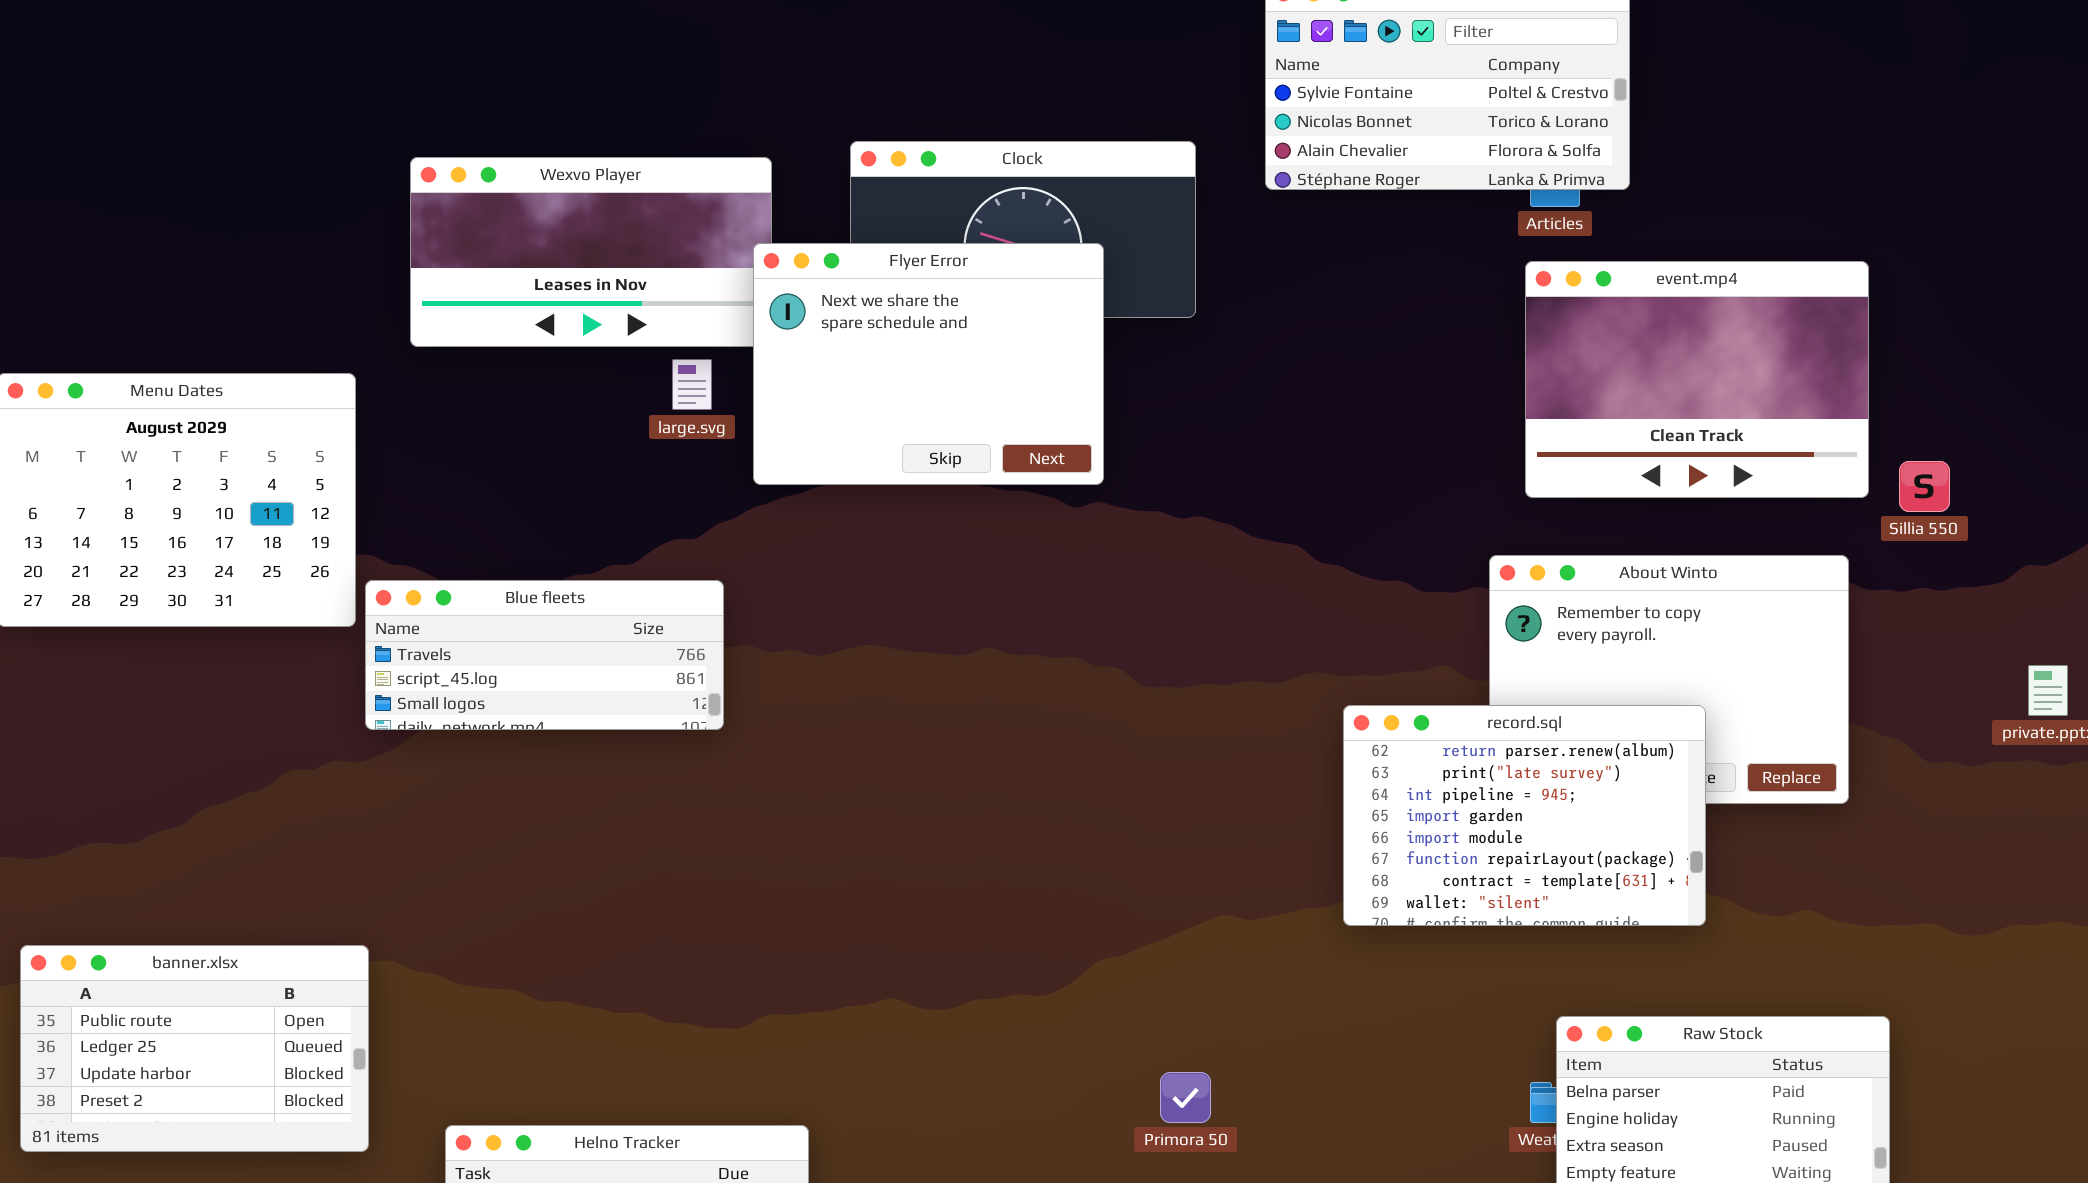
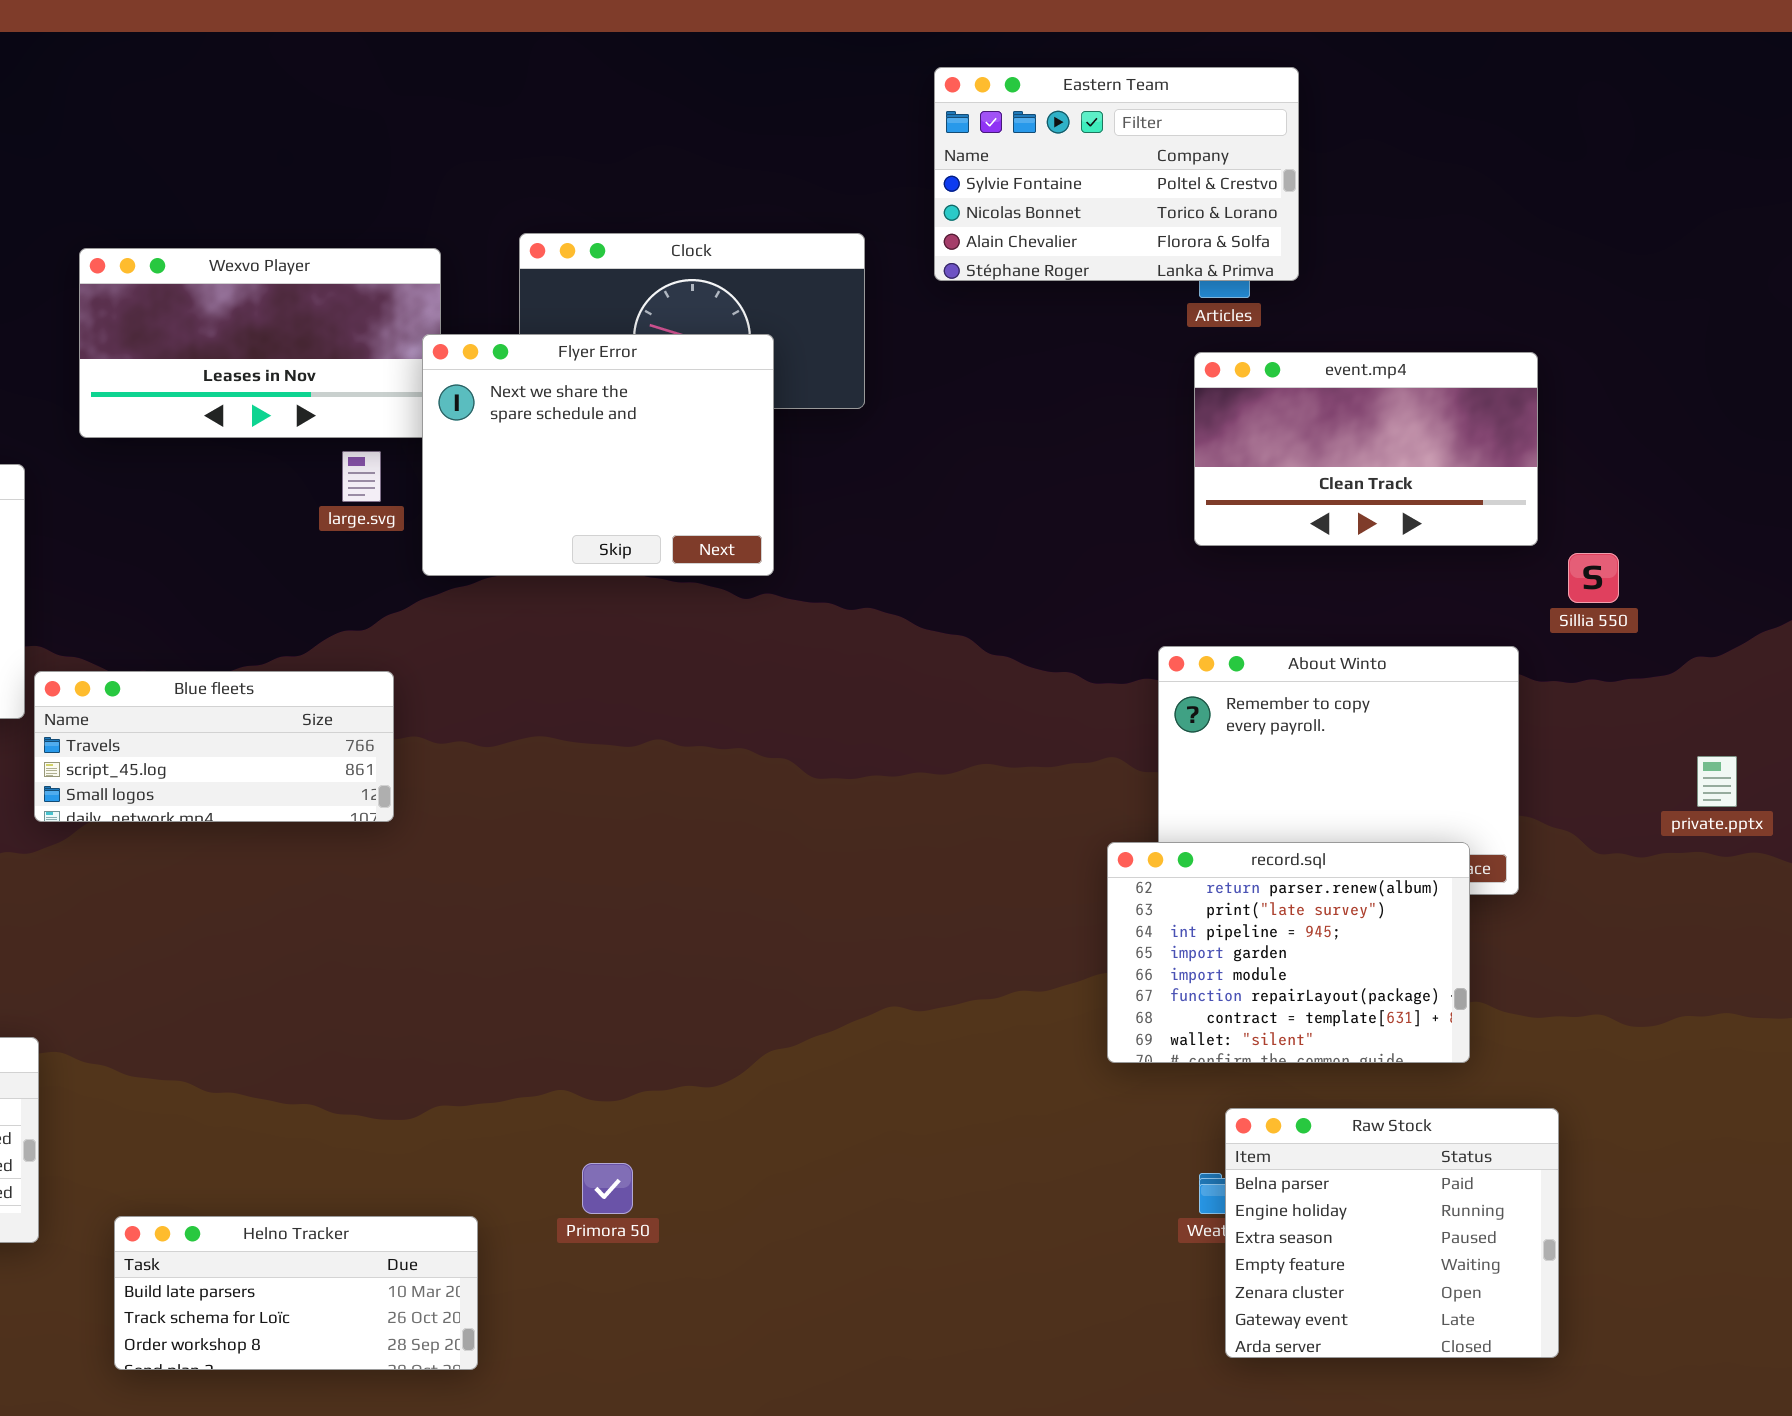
event.mp4: [1525,261,1869,498] -> [1194,352,1538,546], resized
record.sql: [1343,705,1706,926] -> [1107,842,1470,1063], moved
Primora 50: [1160,1072,1211,1123] -> [582,1163,633,1214], moved

